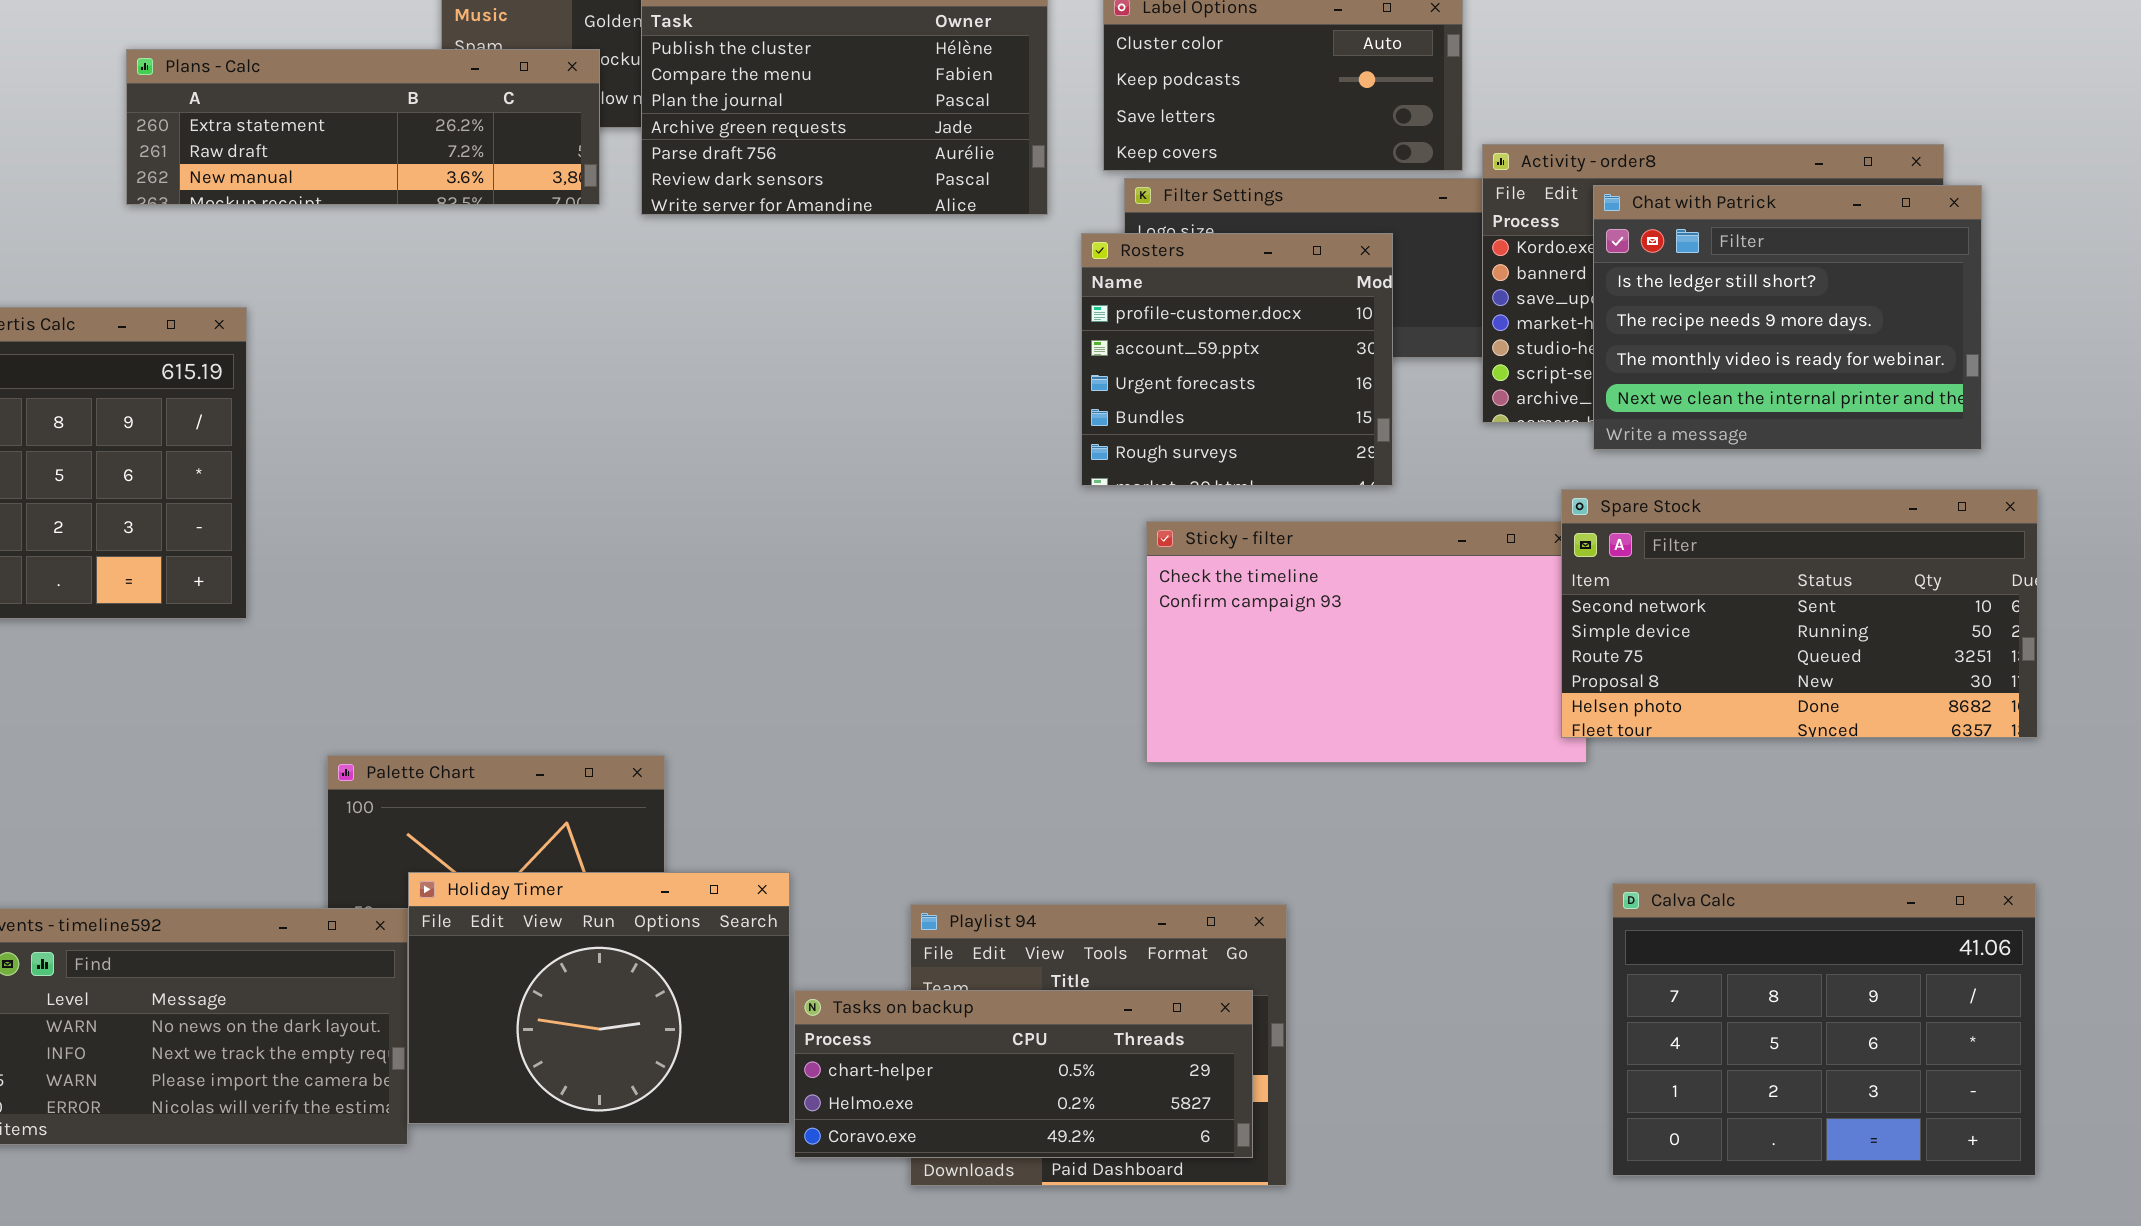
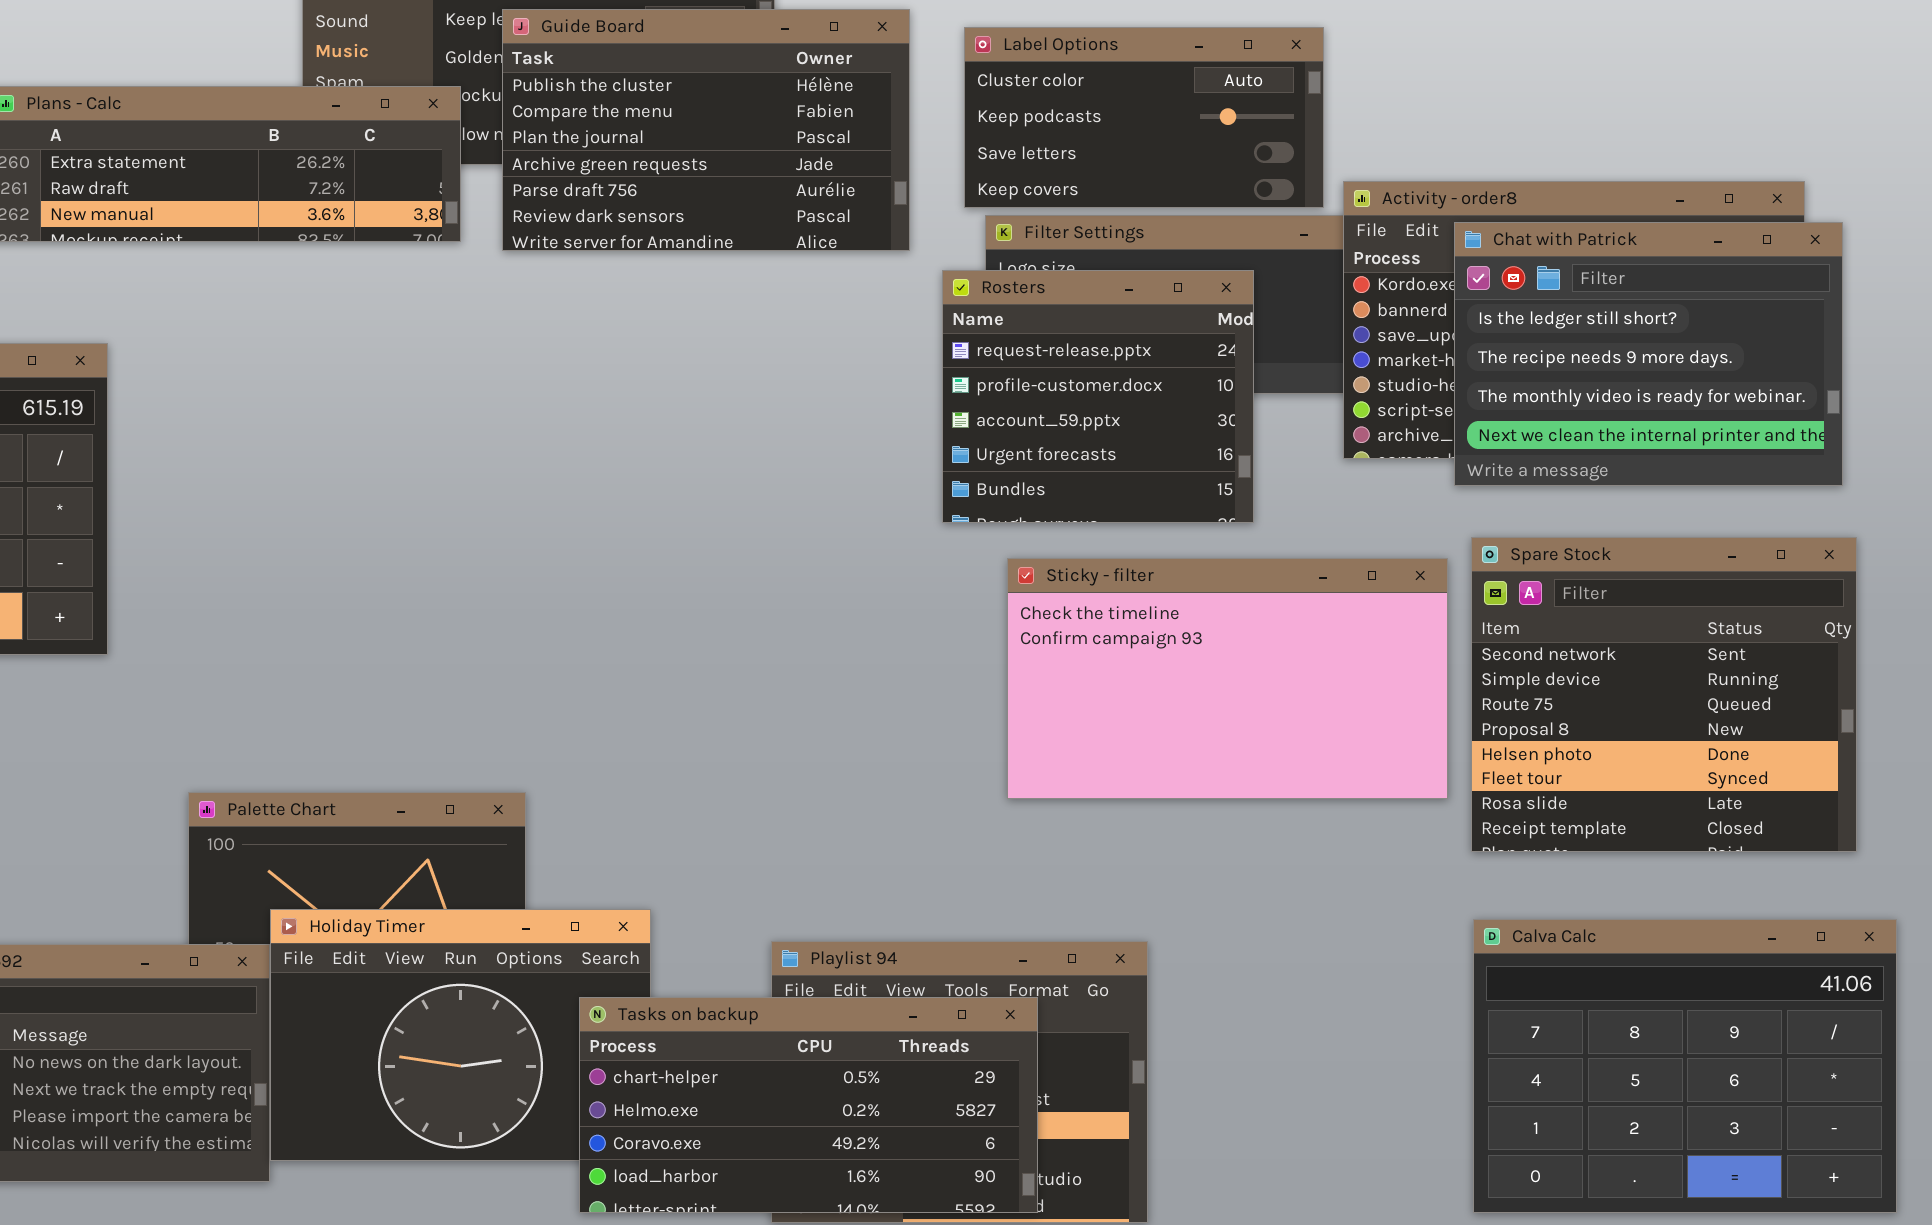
Rosters: [1081,233,1393,486] -> [942,270,1254,523], scrolled up 1 row
Spare Stock: [1561,489,2038,738] -> [1471,537,1857,852], moved, resized
Tasks on backup: [794,990,1253,1158] -> [579,997,1038,1213], moved, resized

